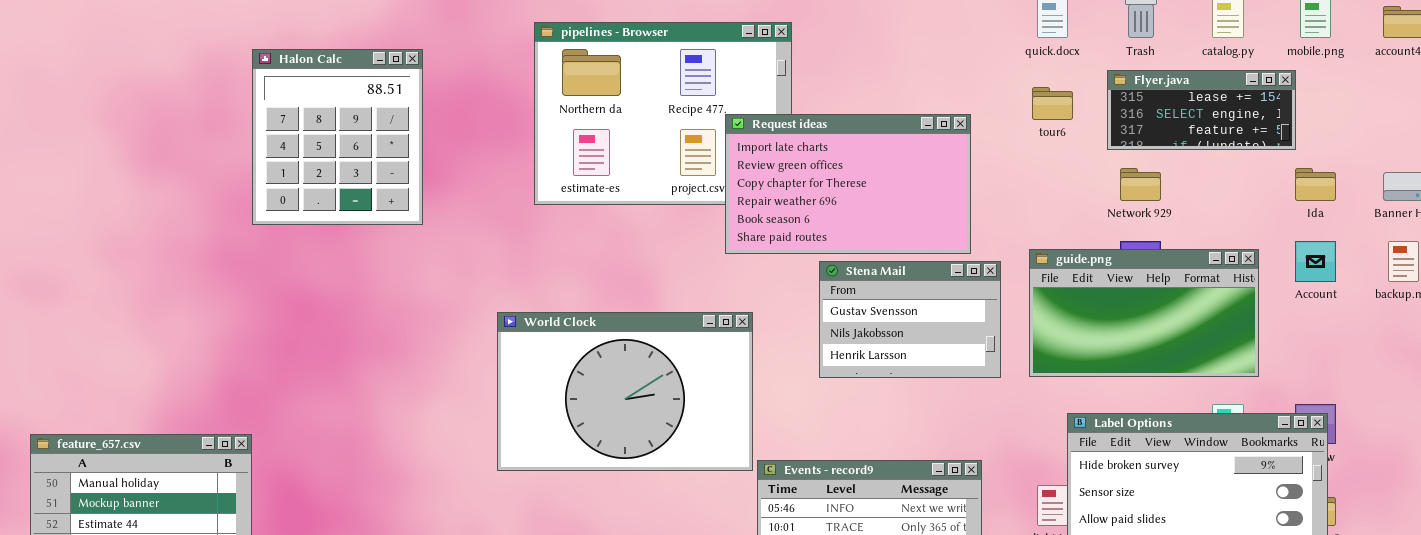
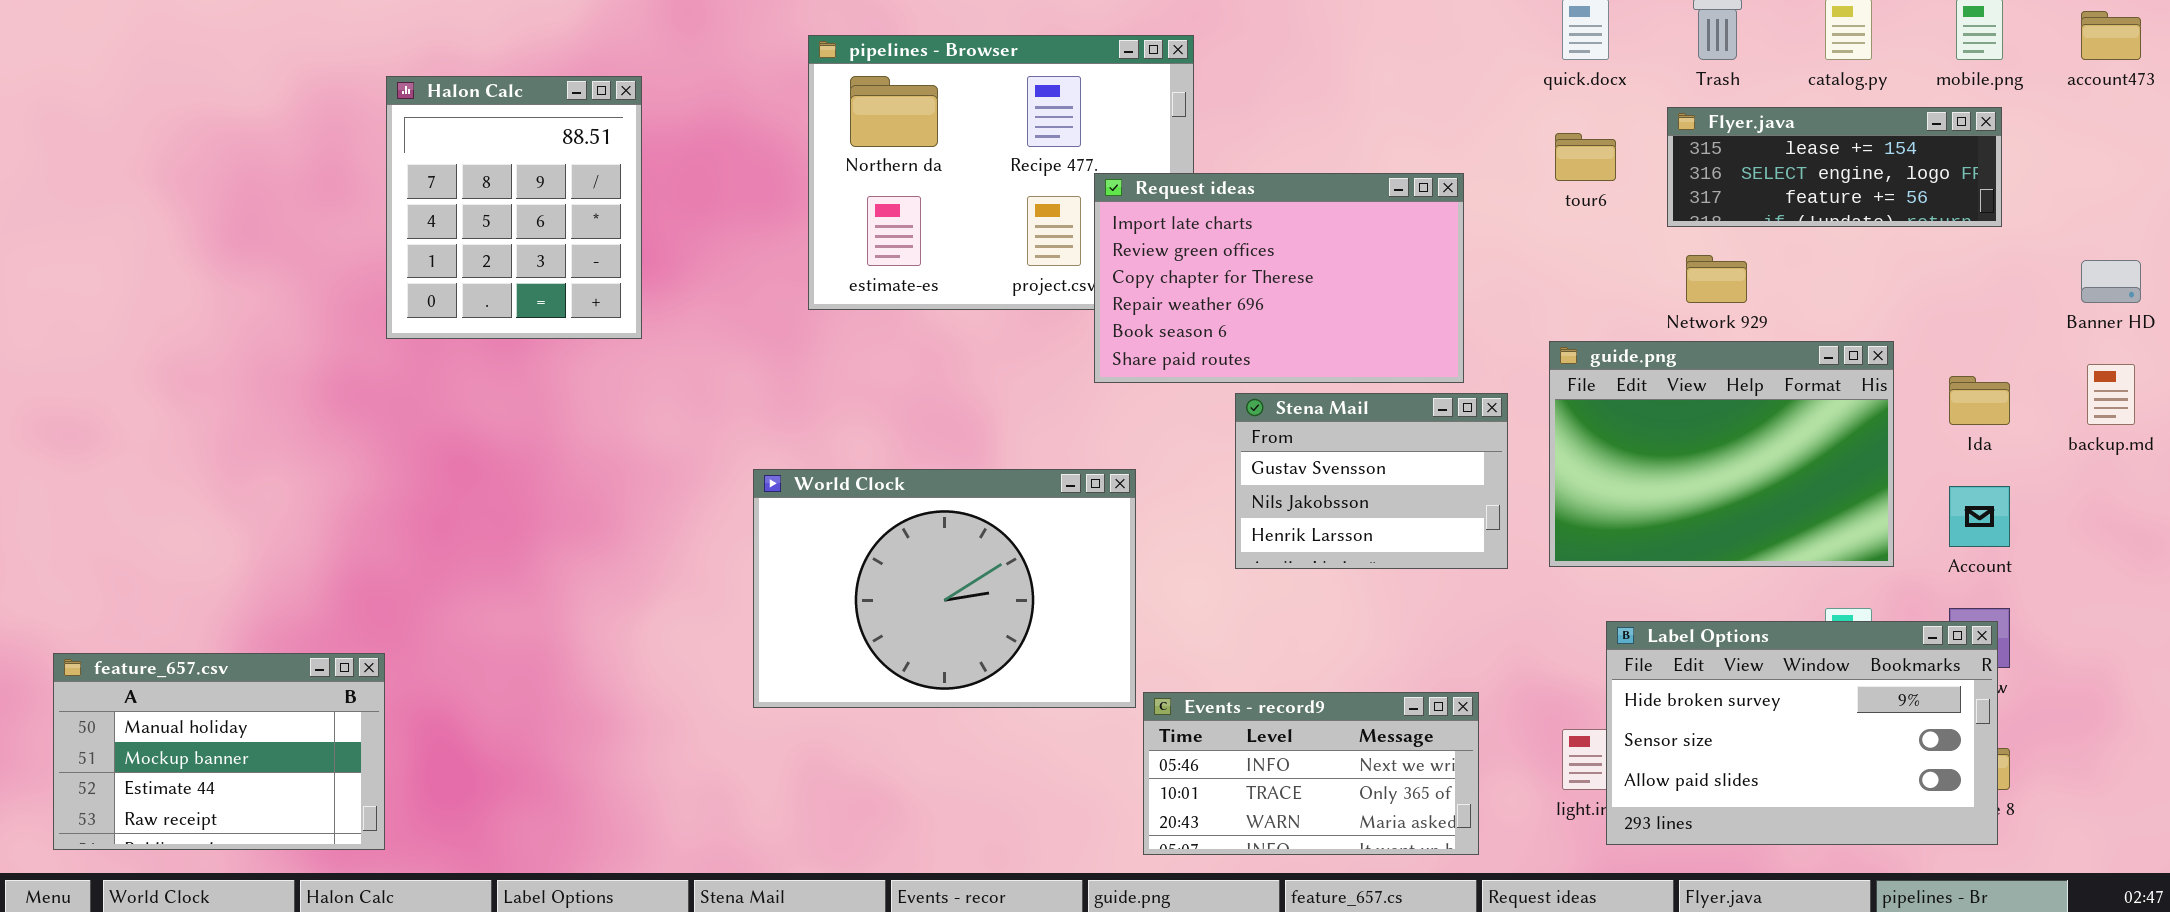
Flyer.java: [1107,70,1296,150] -> [1667,107,2002,227], resized
Ida: [1295,168,1336,201] -> [1949,376,2010,425], moved
Account: [1295,241,1336,282] -> [1949,486,2010,547], moved
guide.png: [1029,249,1259,377] -> [1549,341,1894,567], resized

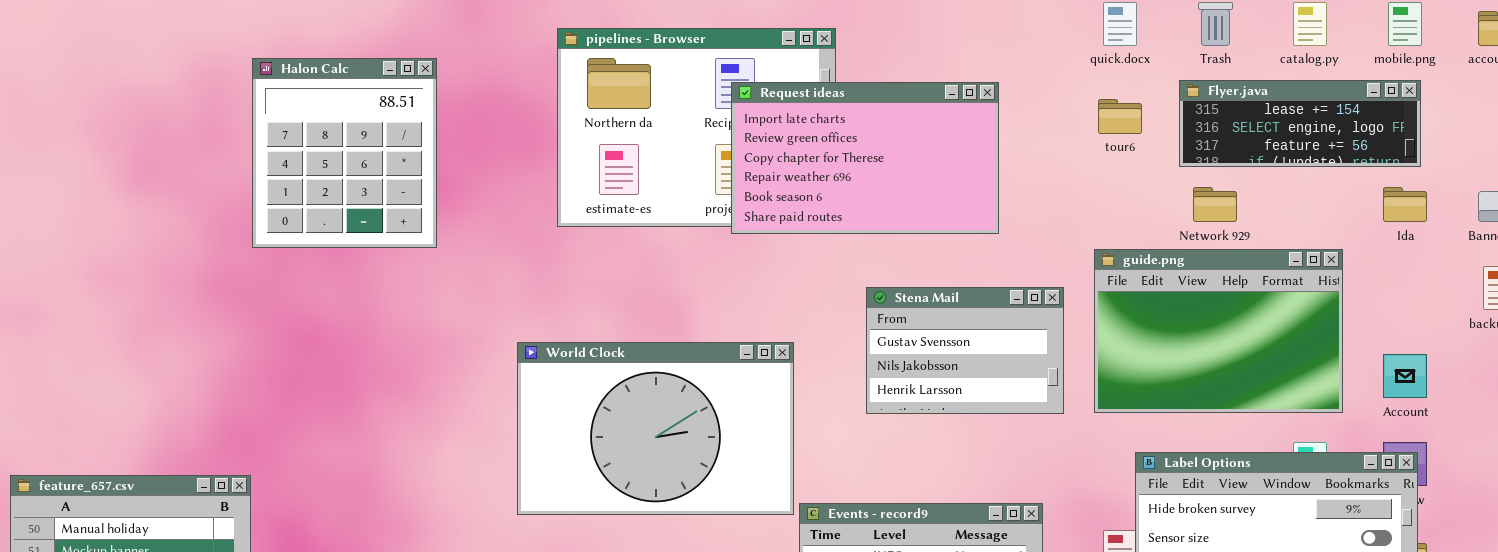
Request ideas: [1094,173,1464,383] -> [731,82,999,234], moved
Ida: [1949,376,2010,425] -> [1383,187,1427,222], moved

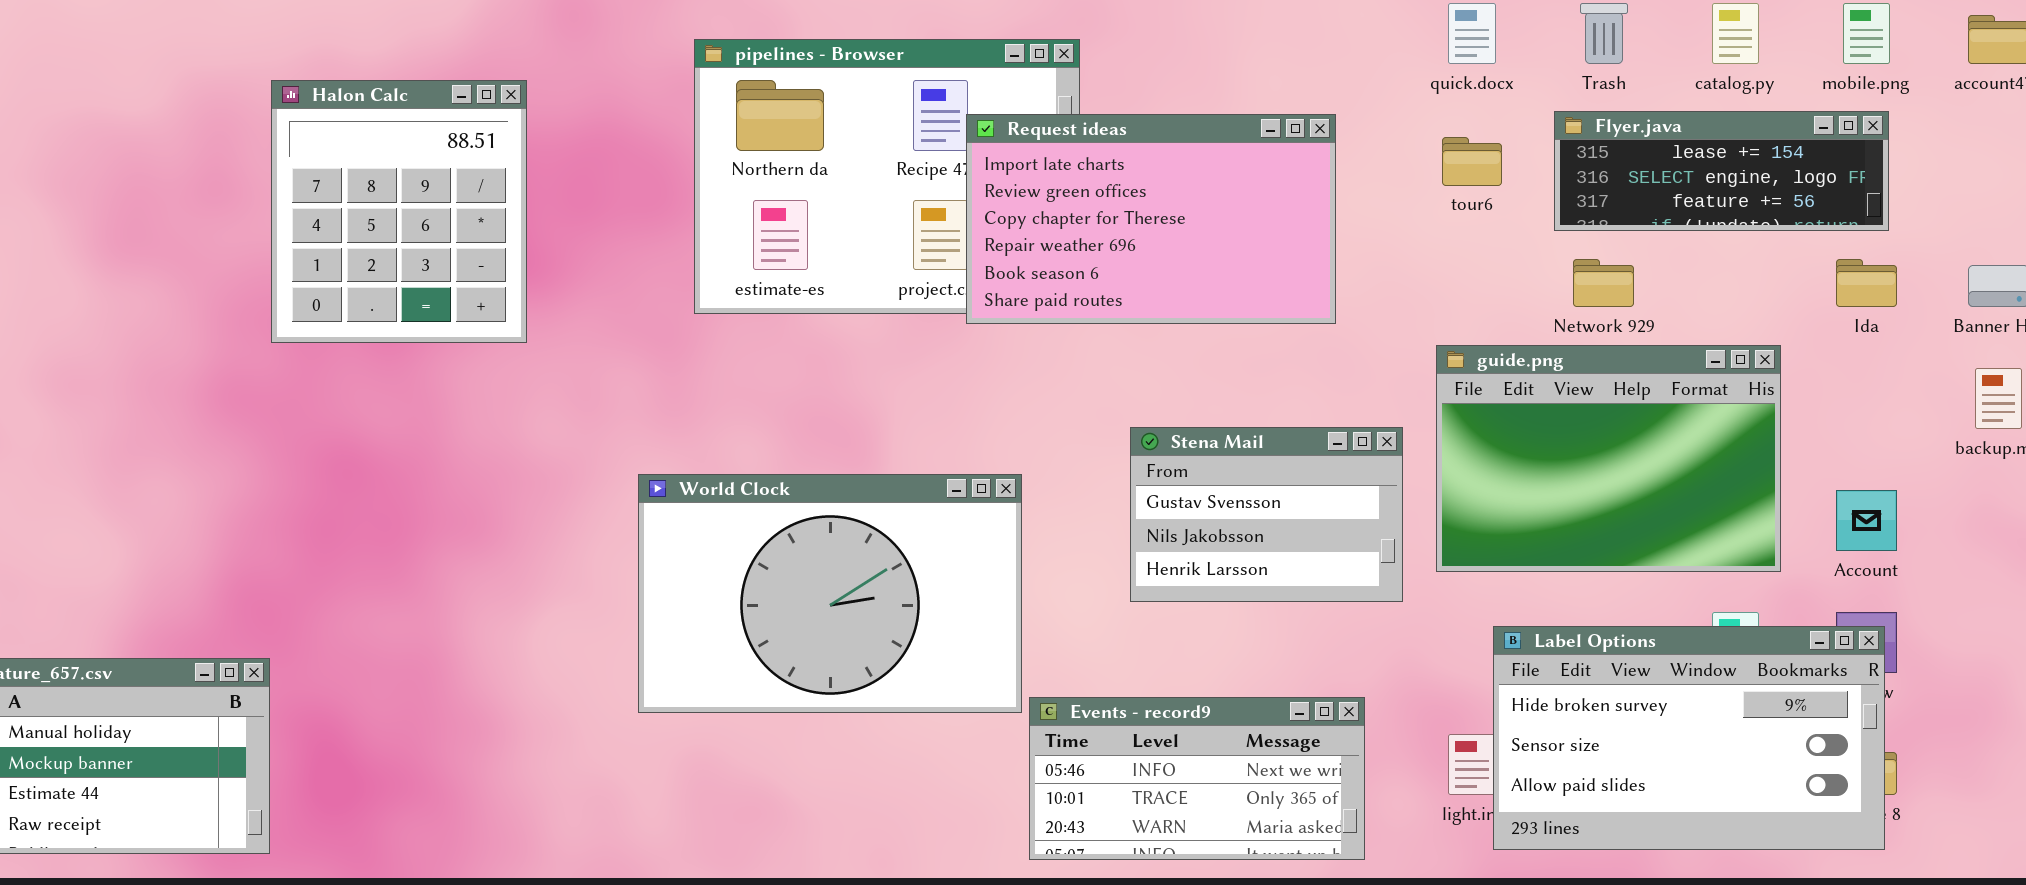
Request ideas: [731,82,999,234] -> [966,114,1336,324], moved
Stena Mail: [866,287,1064,414] -> [1130,427,1403,602], moved

